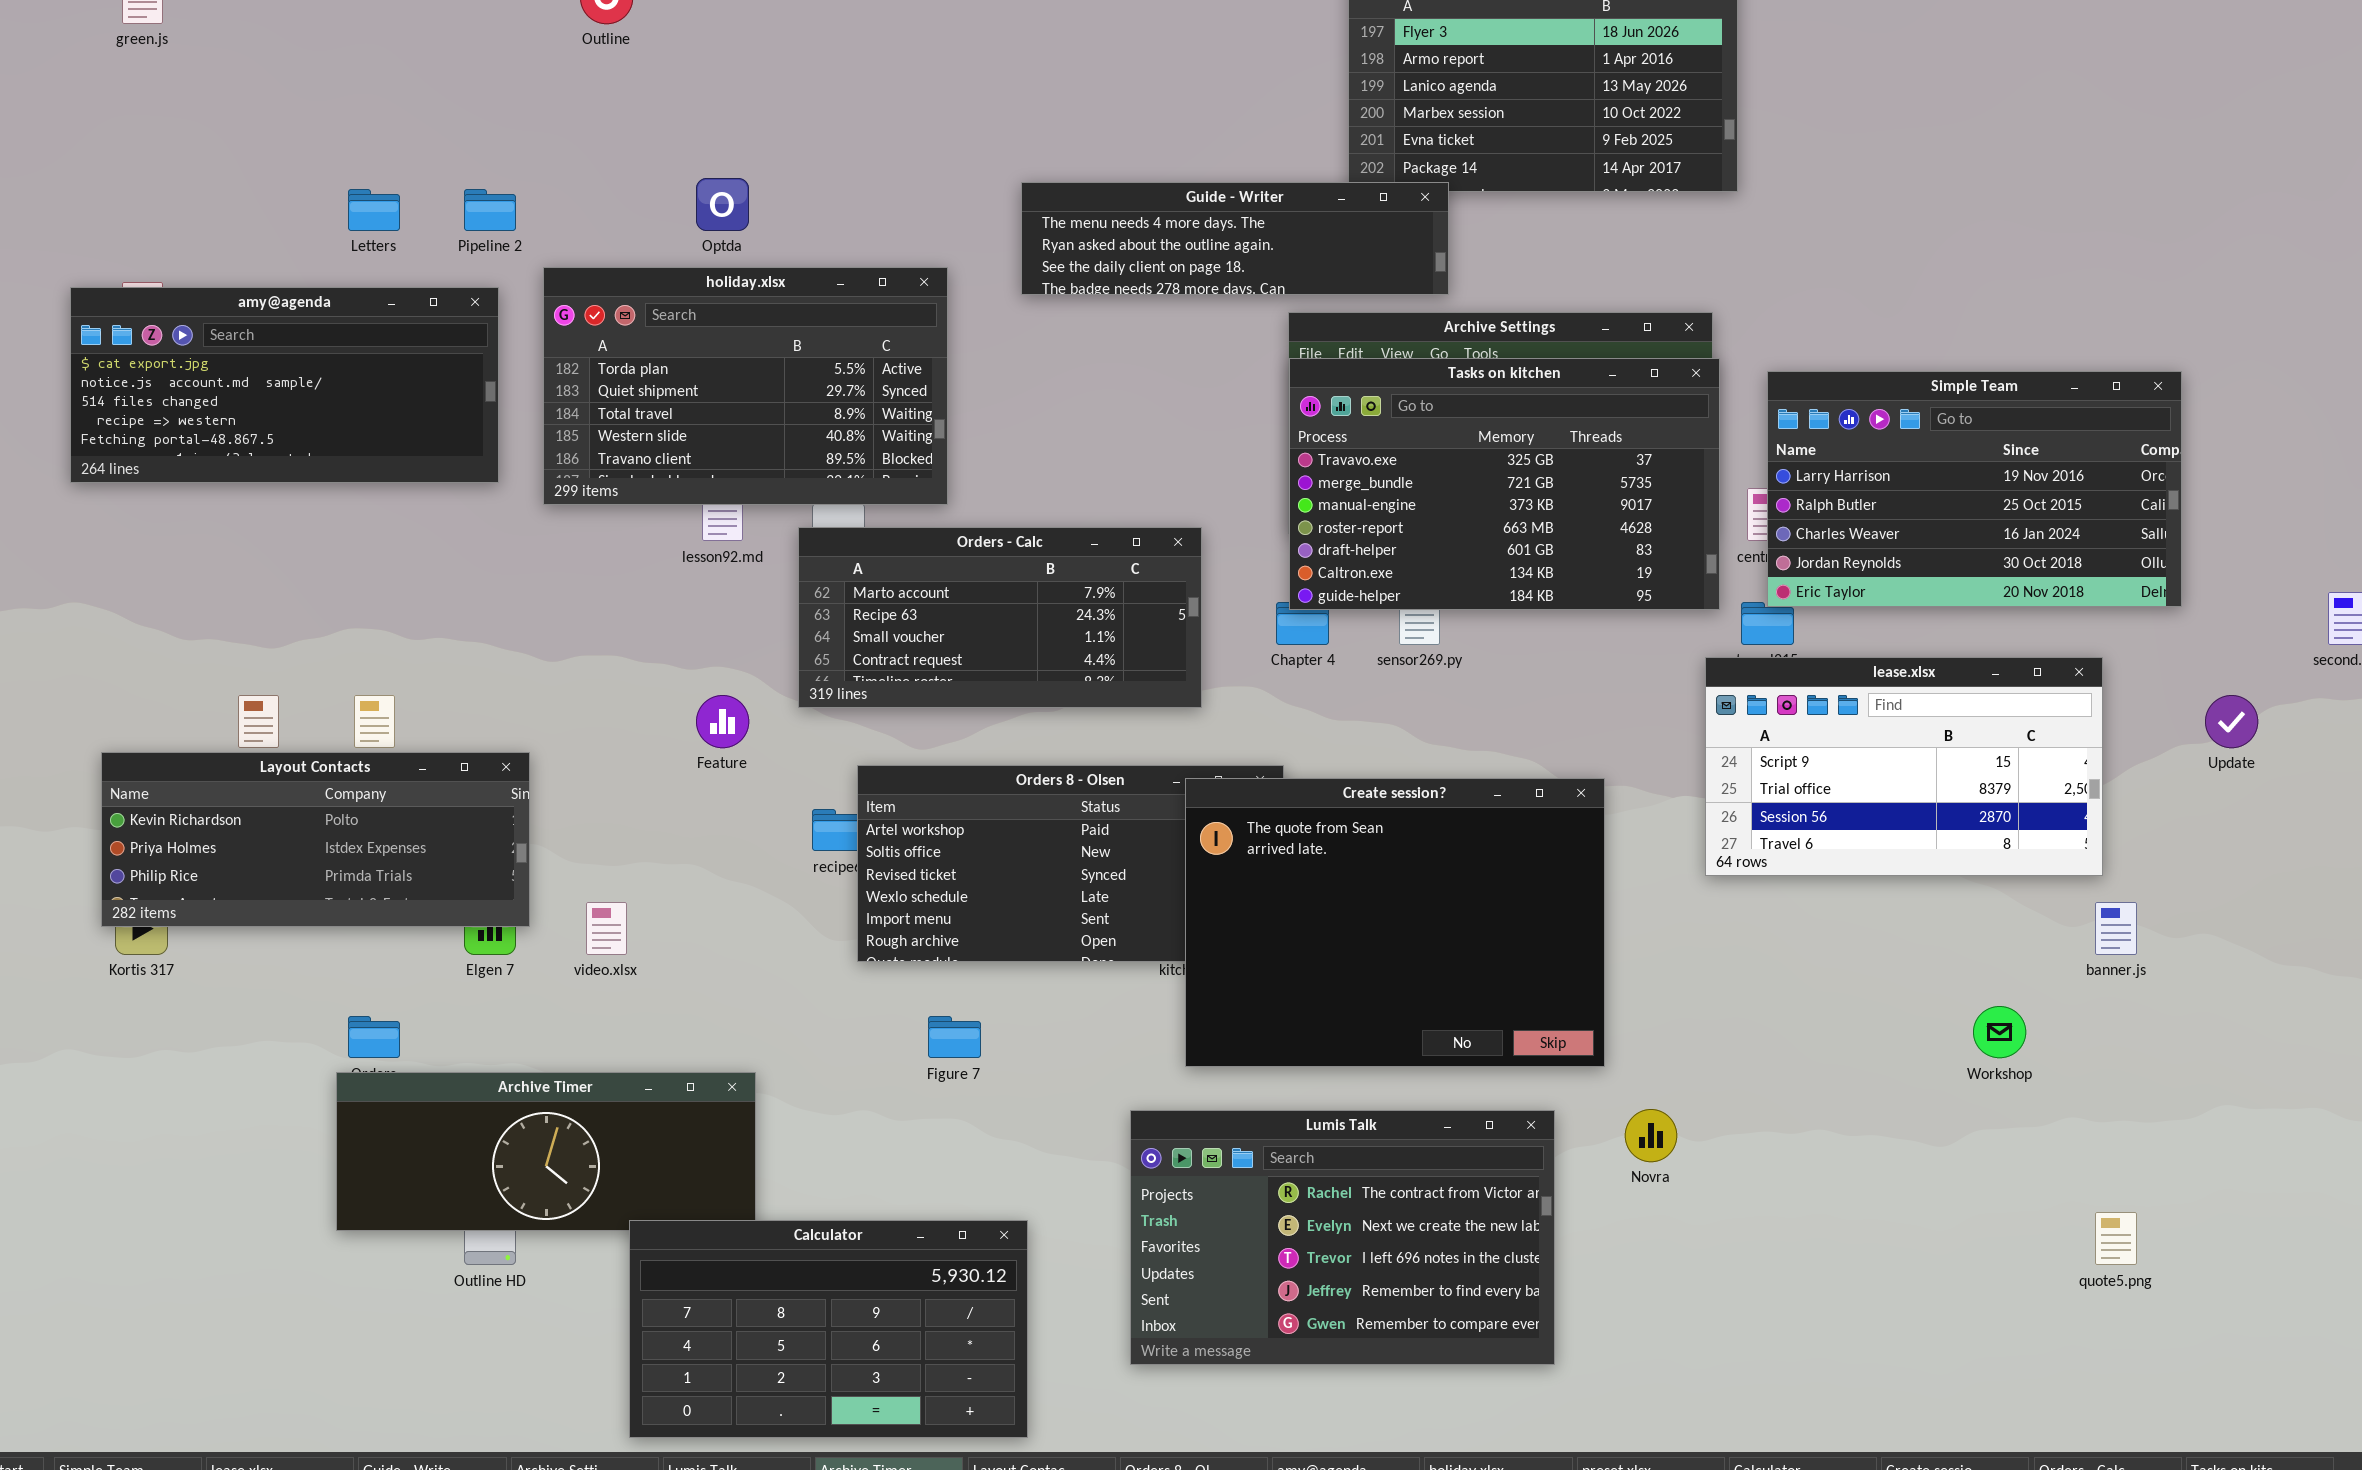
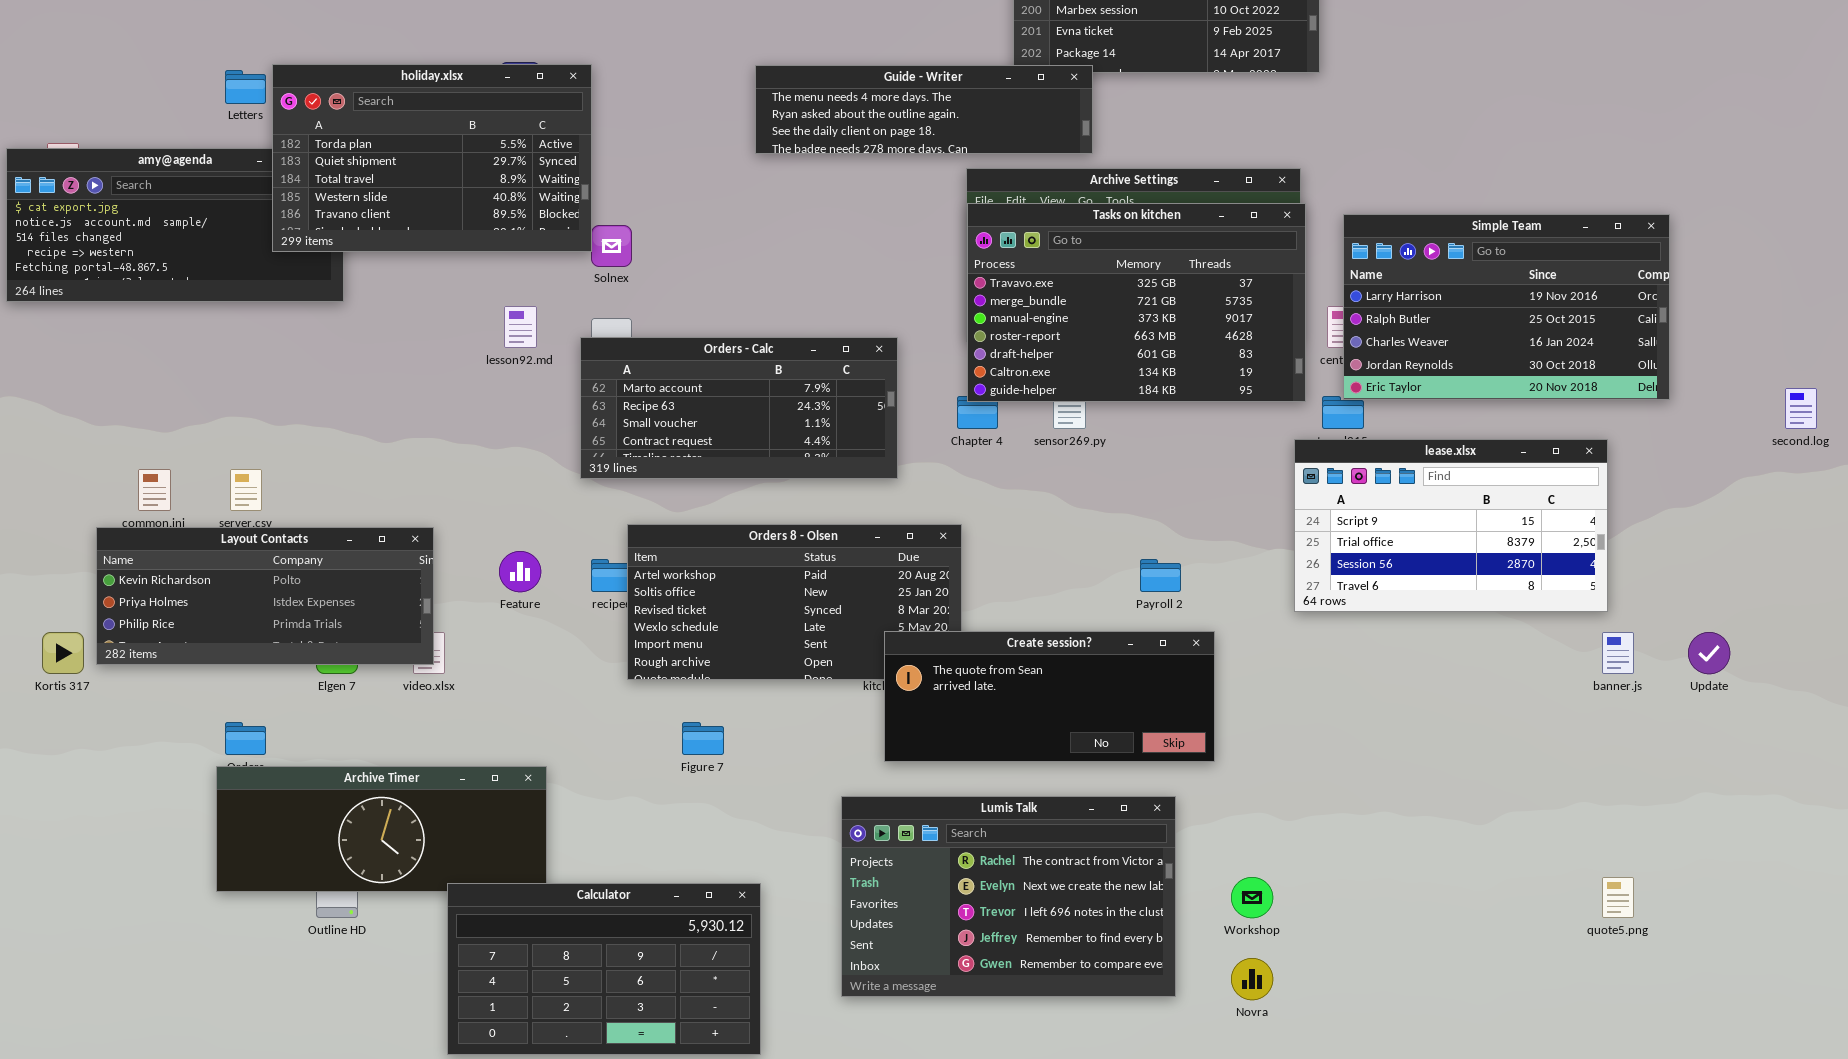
holiday.xlsx: [543,267,948,505] -> [272,64,592,252], moved
Feature: [696,695,749,748] -> [499,551,541,592], moved
Update: [2205,695,2258,748] -> [1688,632,1730,674], moved
Layout Contacts: [101,752,530,927] -> [96,527,434,665], moved
Create session?: [1185,778,1605,1067] -> [884,631,1215,762], resized
Workshop: [1973,1006,2026,1058] -> [1231,877,1273,918], moved
Novra: [1625,1109,1677,1162] -> [1231,958,1273,1000], moved

